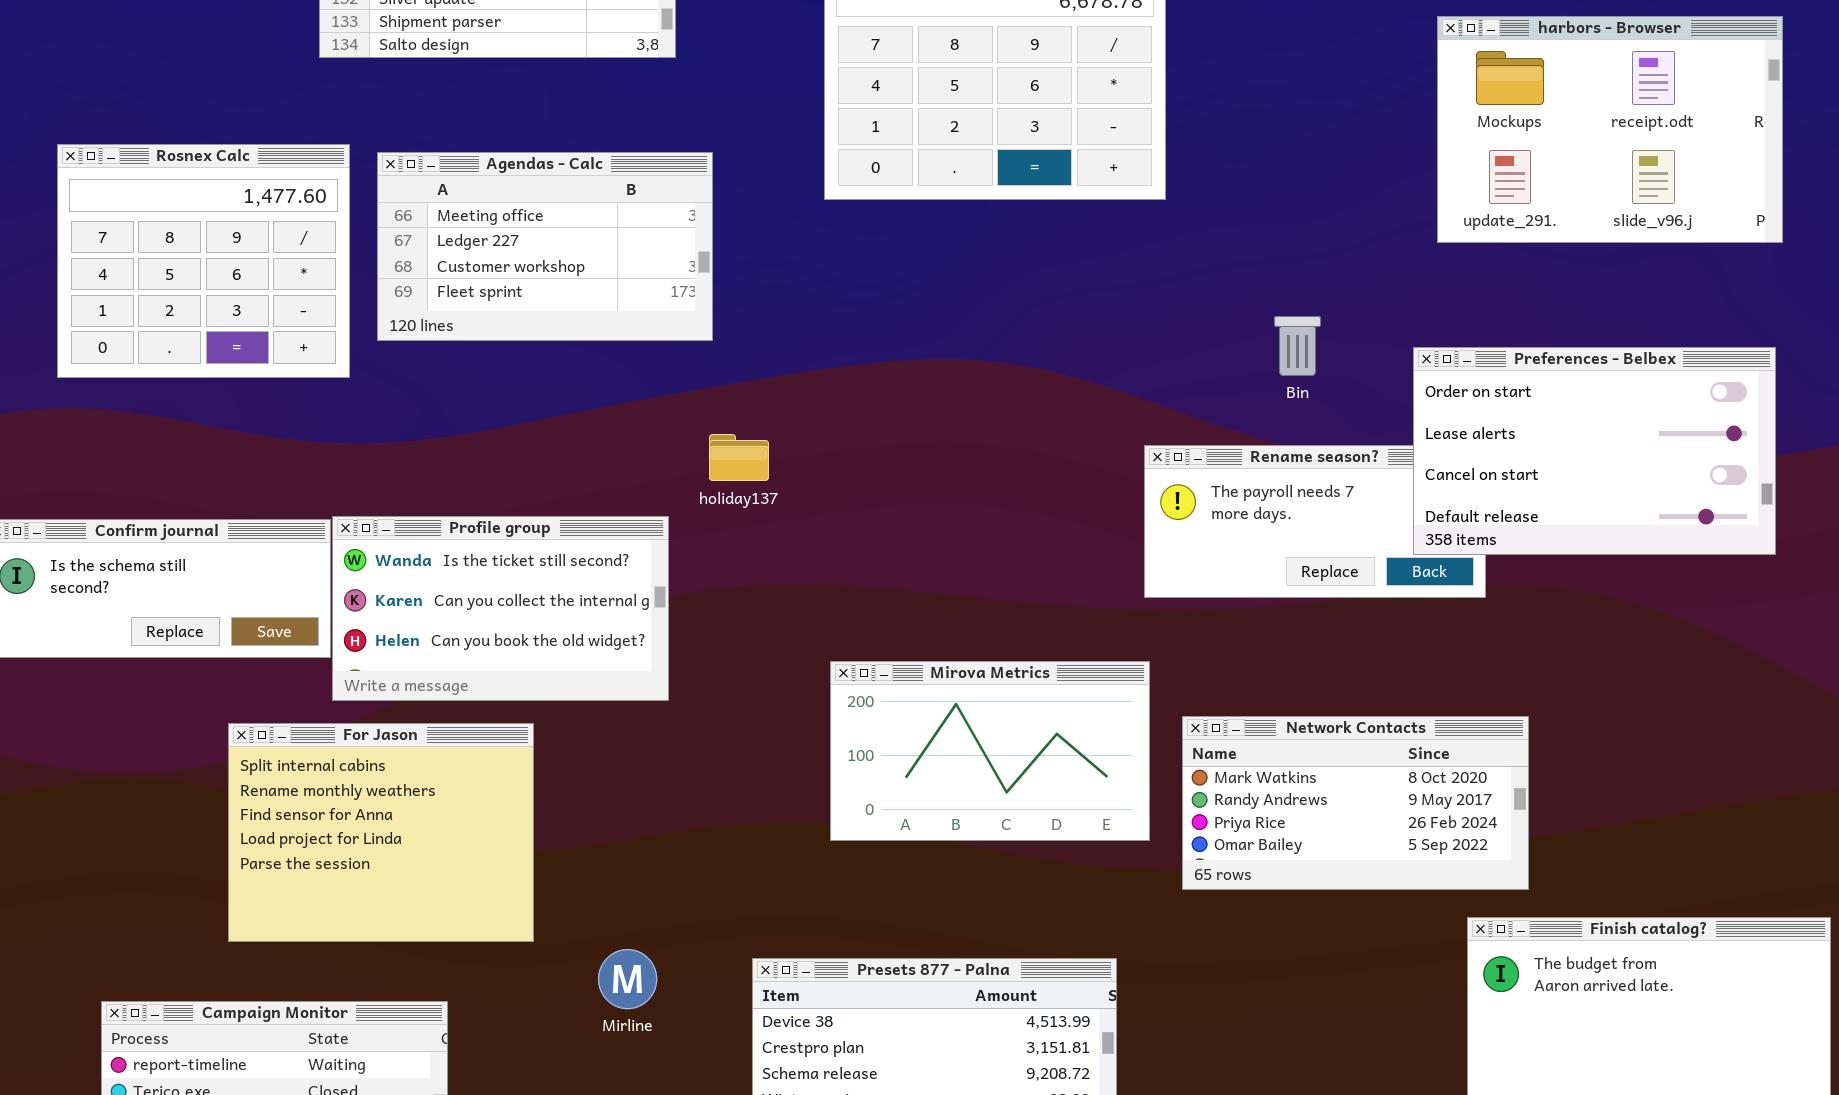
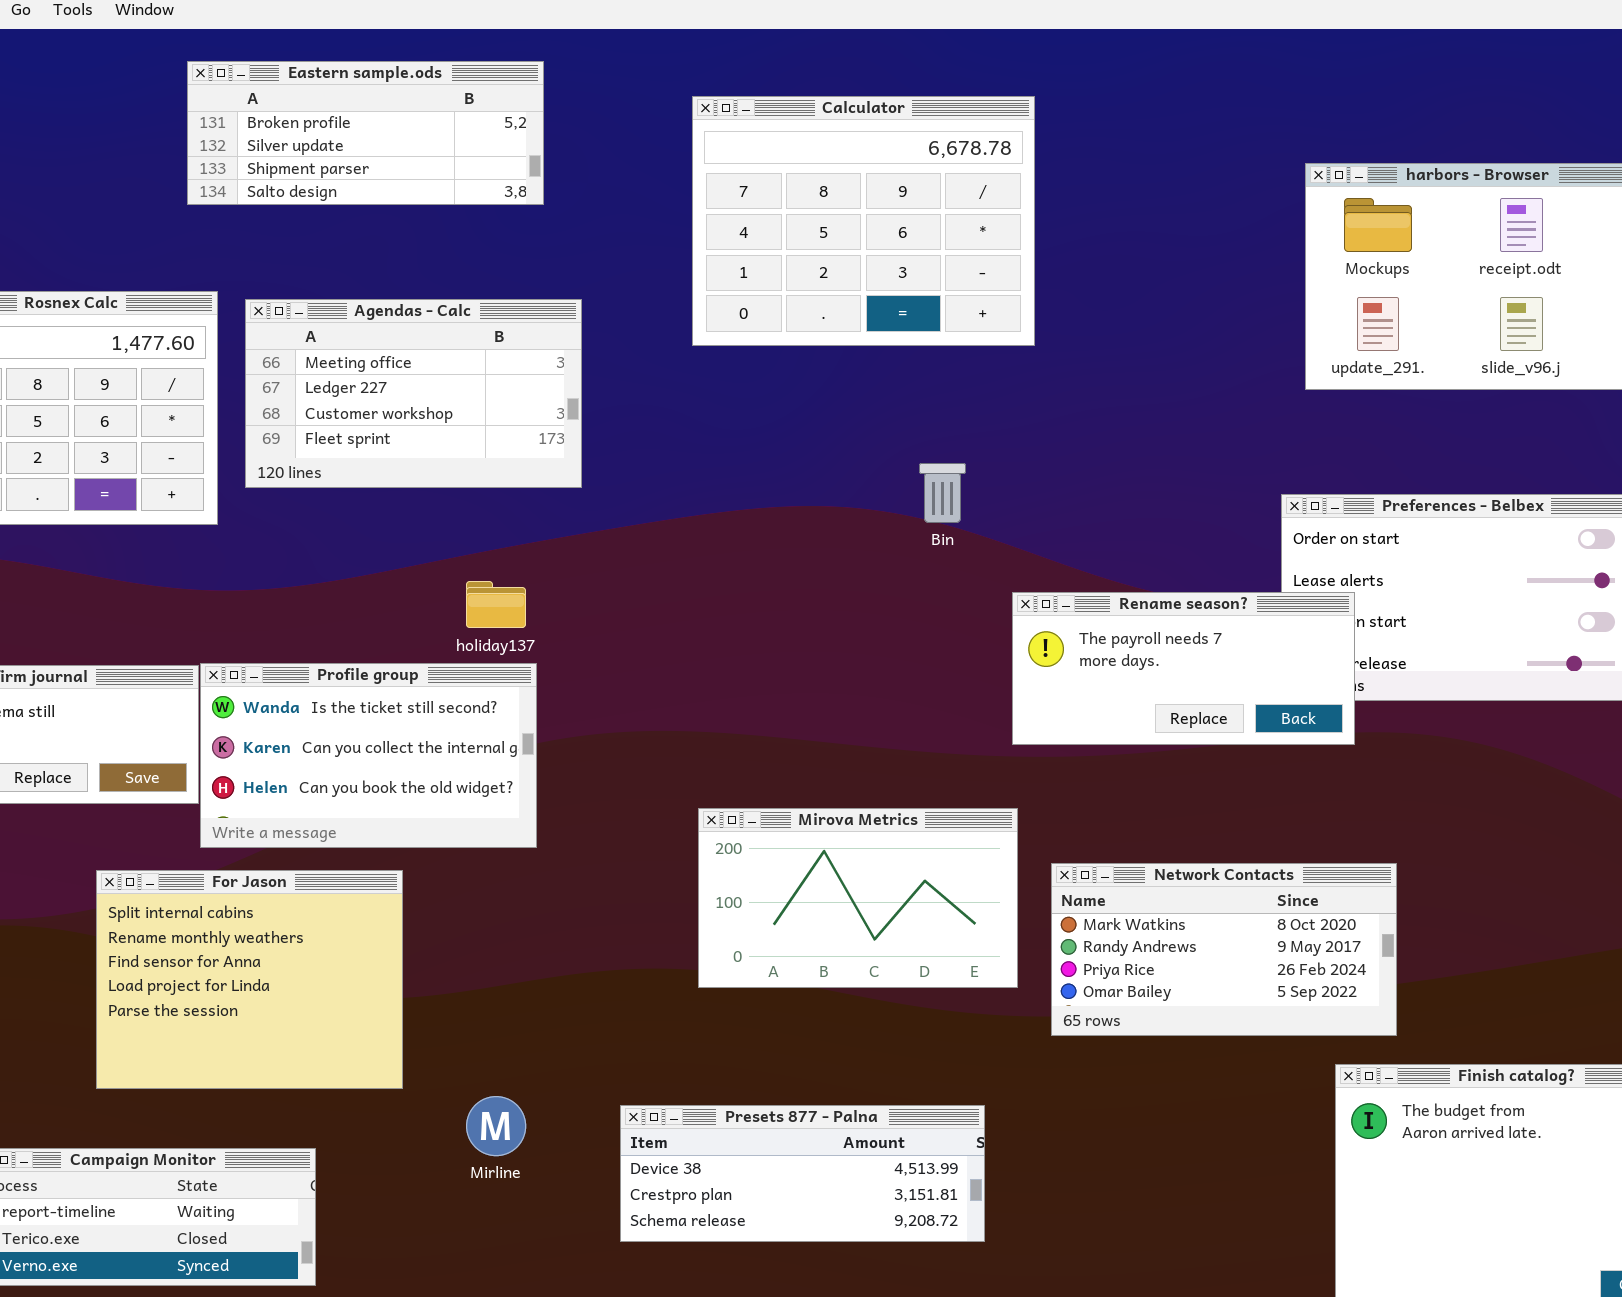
Bin: [1274,316,1321,376] -> [919,463,966,523], moved
holiday137: [709,434,769,481] -> [466,581,526,628], moved
Rename season?: [1144,445,1486,598] -> [1012,592,1355,745], raised

